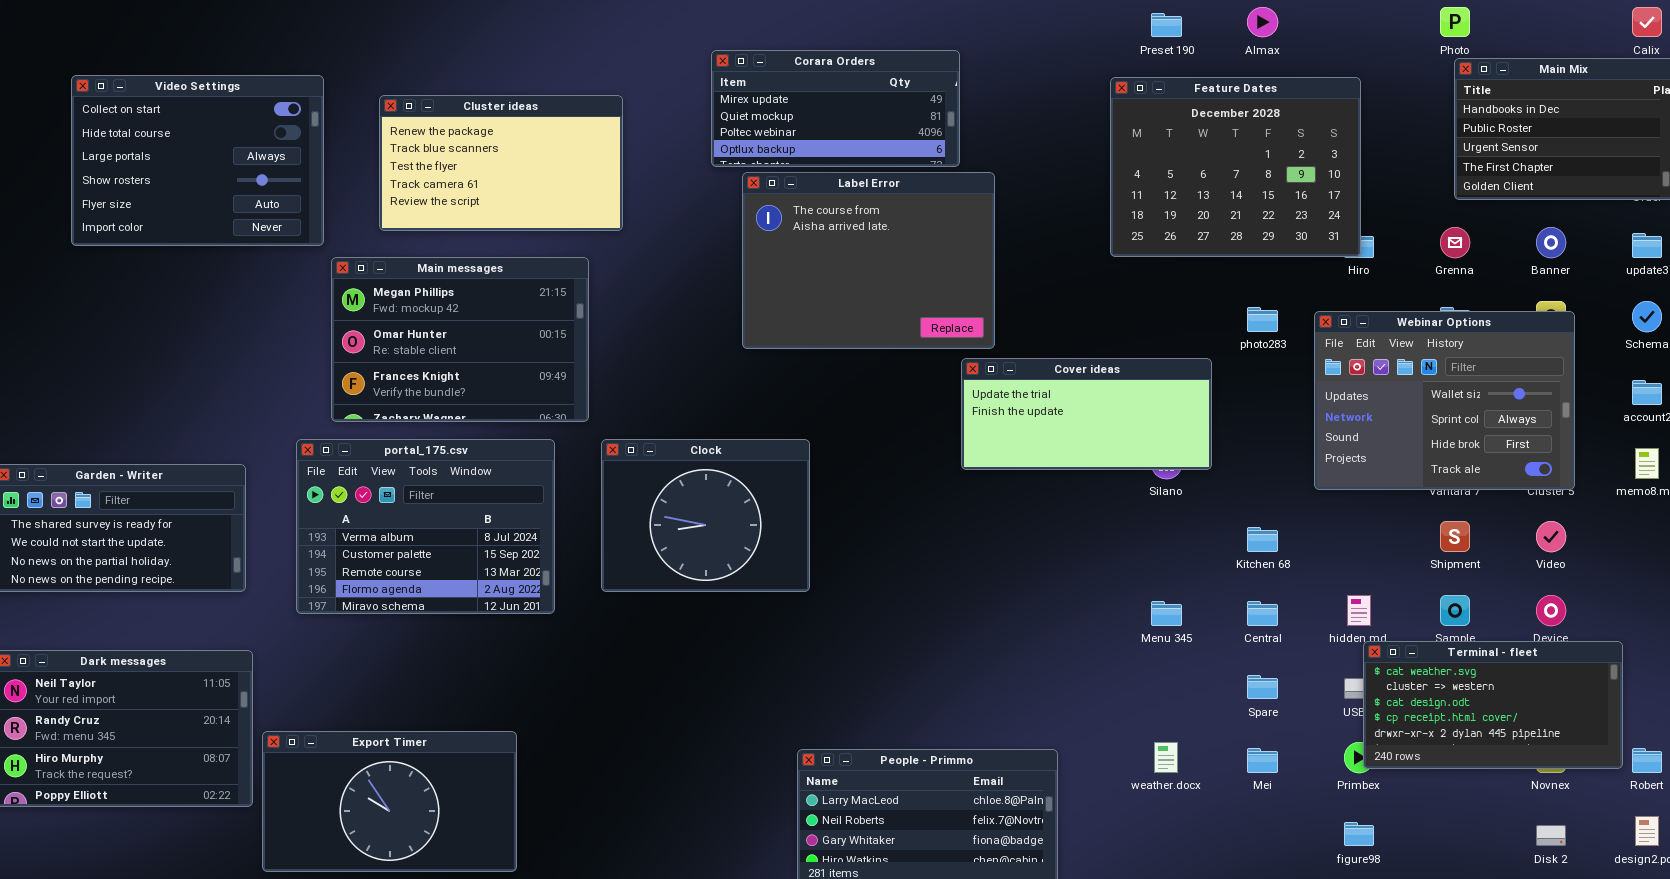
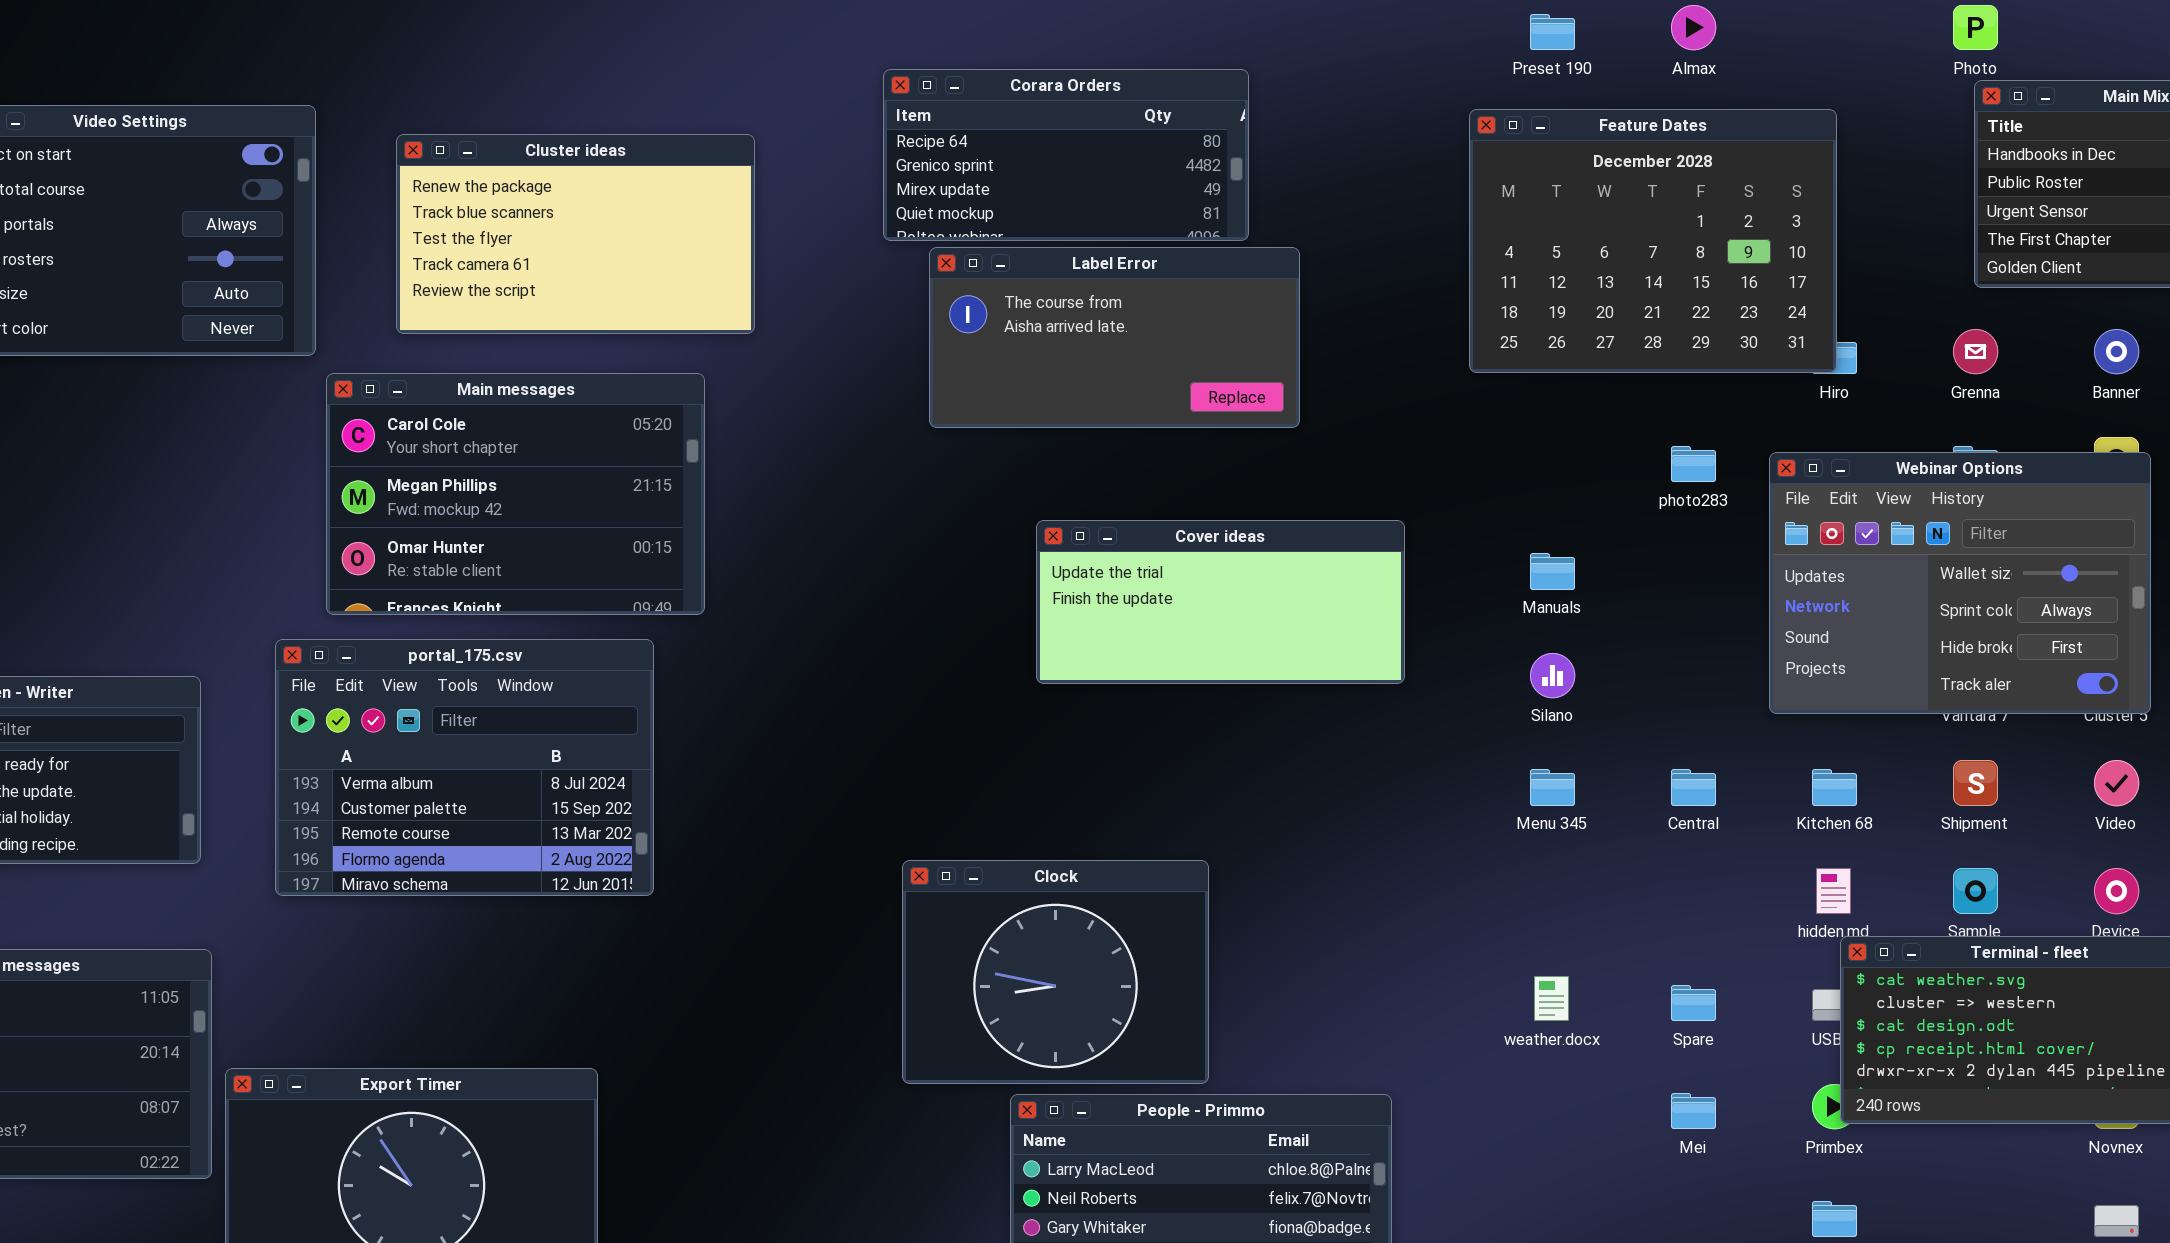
Corara Orders: [711,50,960,167] -> [883,69,1249,241], scrolled up 2 rows
Label Error: [742,172,995,349] -> [929,247,1300,428], resized
Main messages: [331,257,589,422] -> [326,373,705,615], scrolled up 1 row
Cover ideas: [961,358,1212,470] -> [1036,520,1405,684], moved
Clock: [601,439,810,592] -> [902,860,1209,1084], moved
Kitchen 68: [1247,527,1278,552] -> [1812,769,1857,806], moved
Menu 345: [1151,601,1182,626] -> [1530,769,1575,806], moved
Central: [1247,601,1278,626] -> [1671,769,1716,806], moved
weather.docx: [1154,742,1178,773] -> [1534,976,1569,1021], moved

